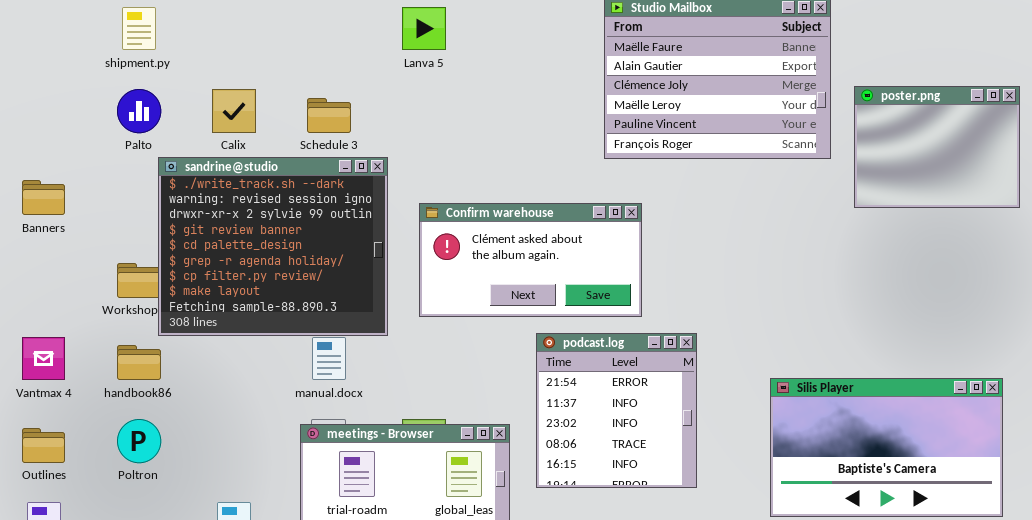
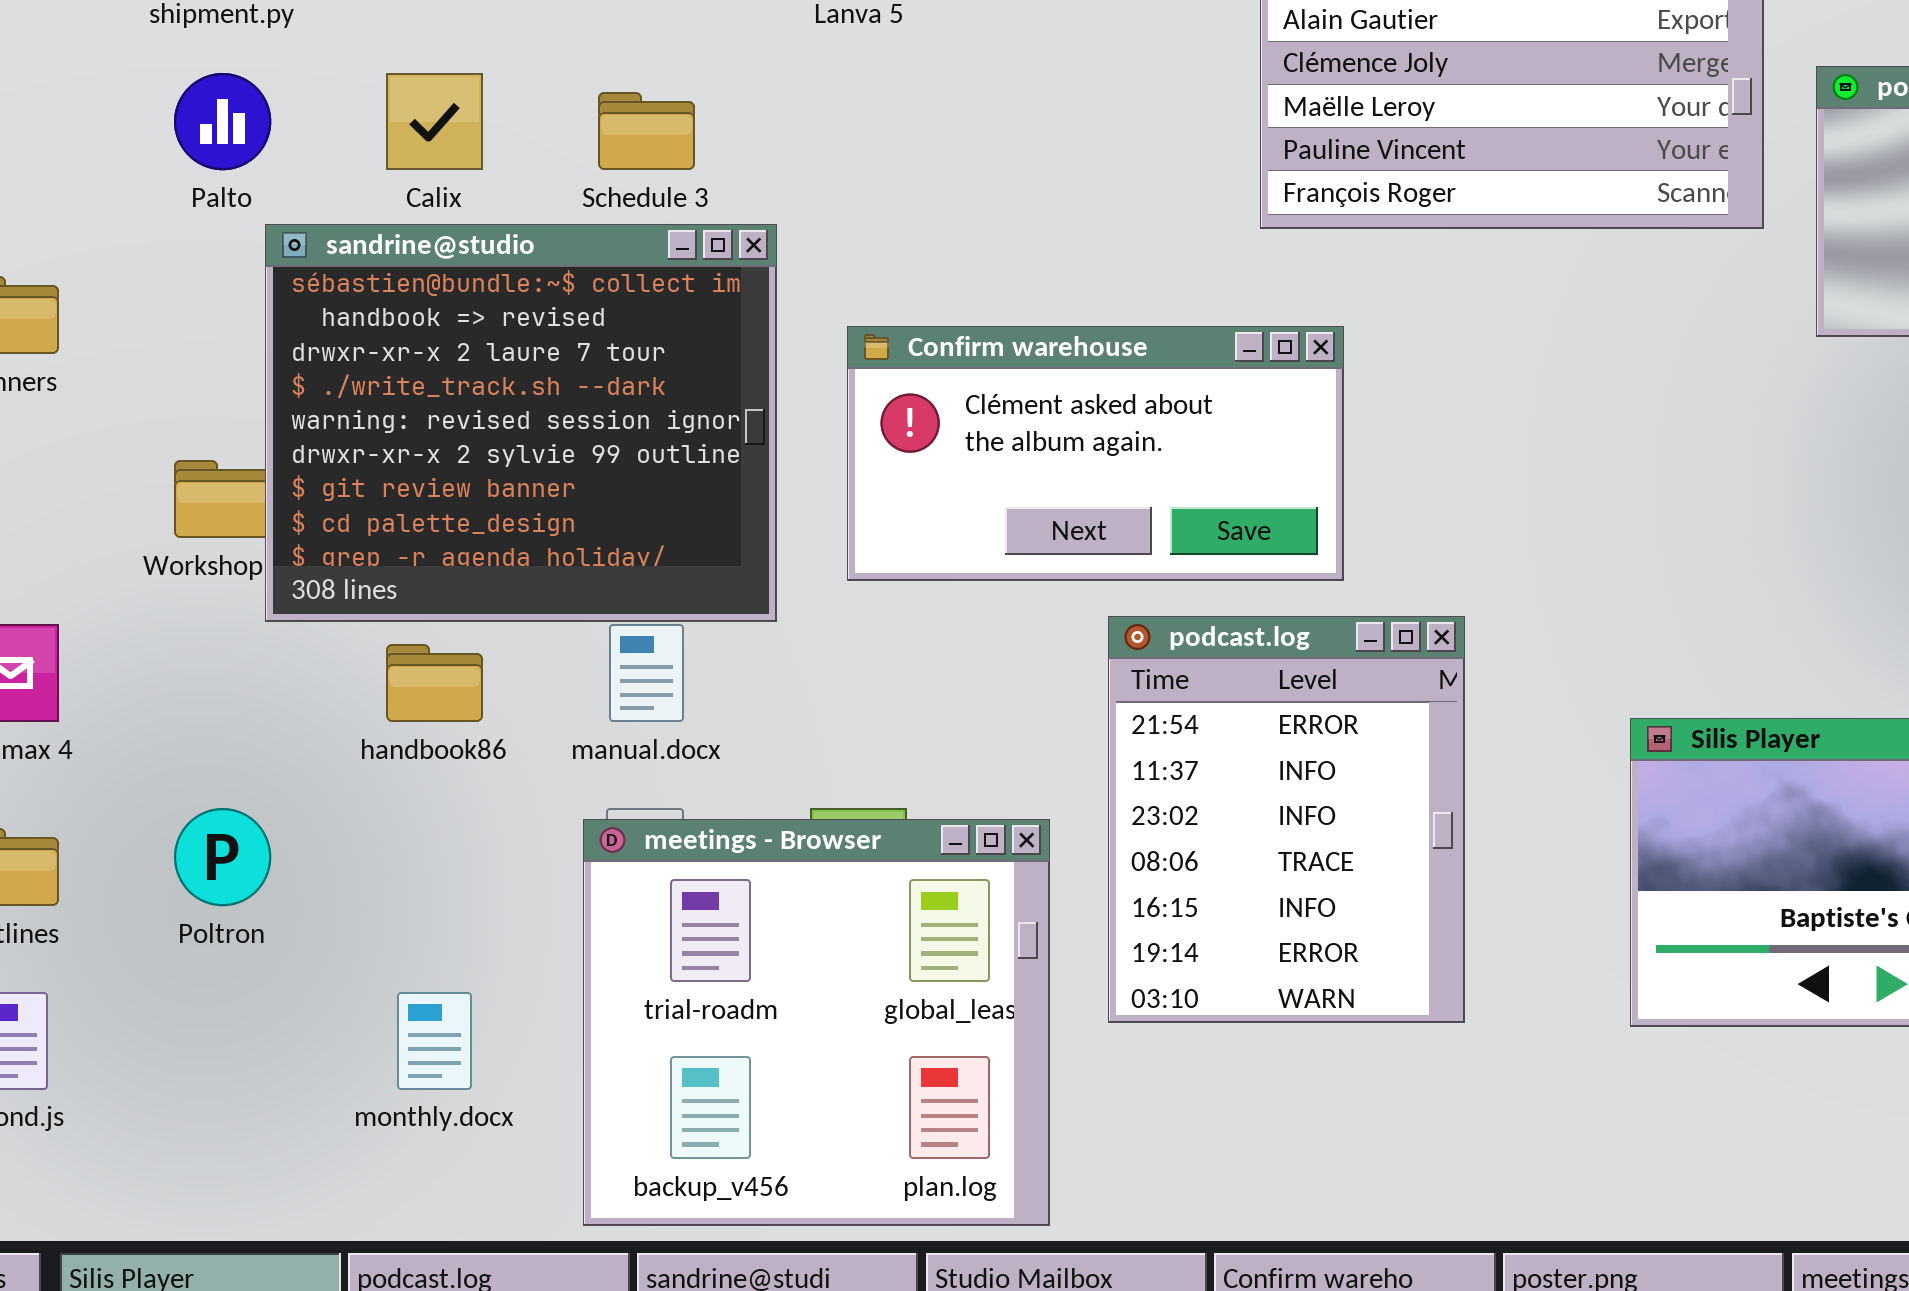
sandrine@studio: [158,157,388,336] -> [265,224,777,622], scrolled up 3 rows
podcast.log: [536,333,697,488] -> [1108,616,1465,1023], resized
handbook86: [117,345,161,380] -> [386,644,483,722], moved

